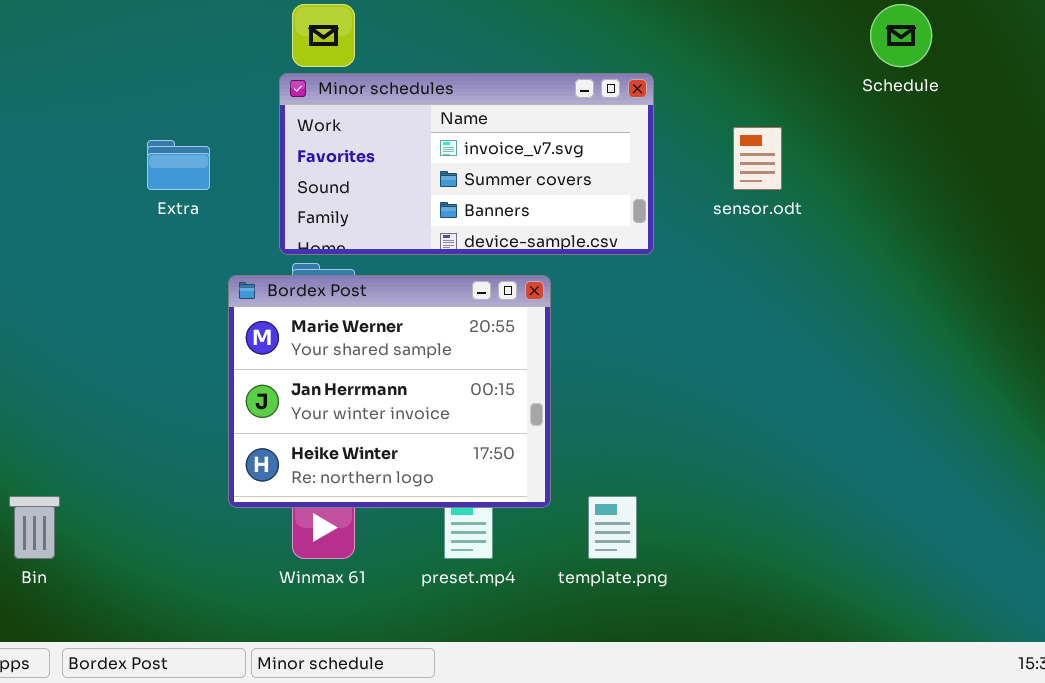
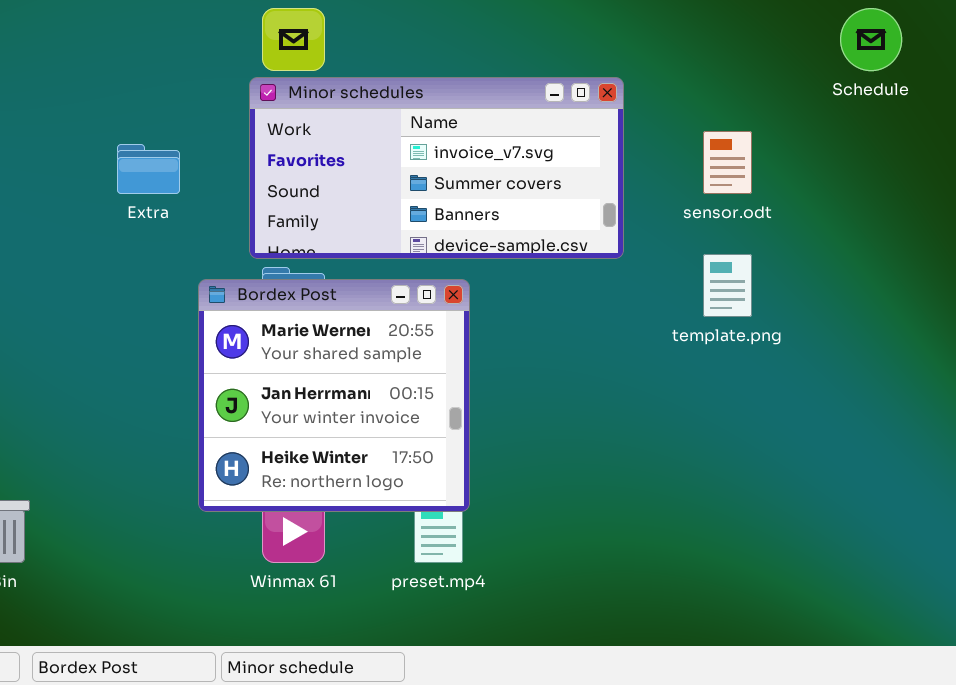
Bordex Post: [228,275,551,508] -> [198,279,470,512], resized
template.png: [588,496,637,559] -> [703,254,752,317], moved

